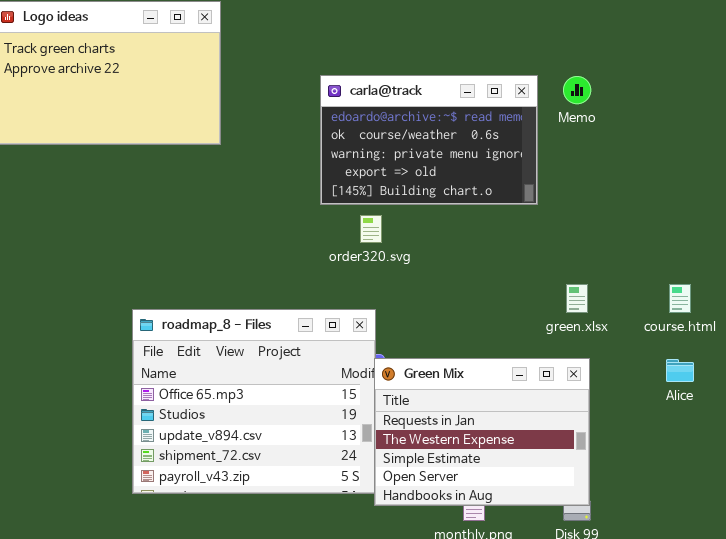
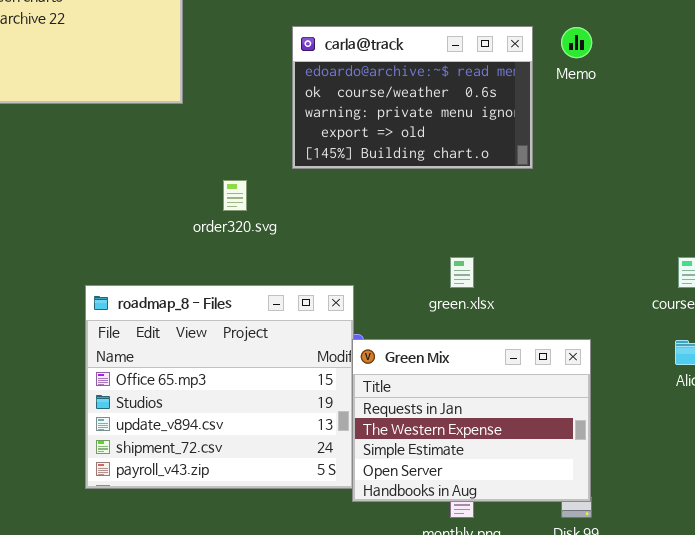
order320.svg: [360,215,382,243] -> [223,180,247,211], moved
green.xlsx: [566,284,588,313] -> [450,257,474,288], moved

